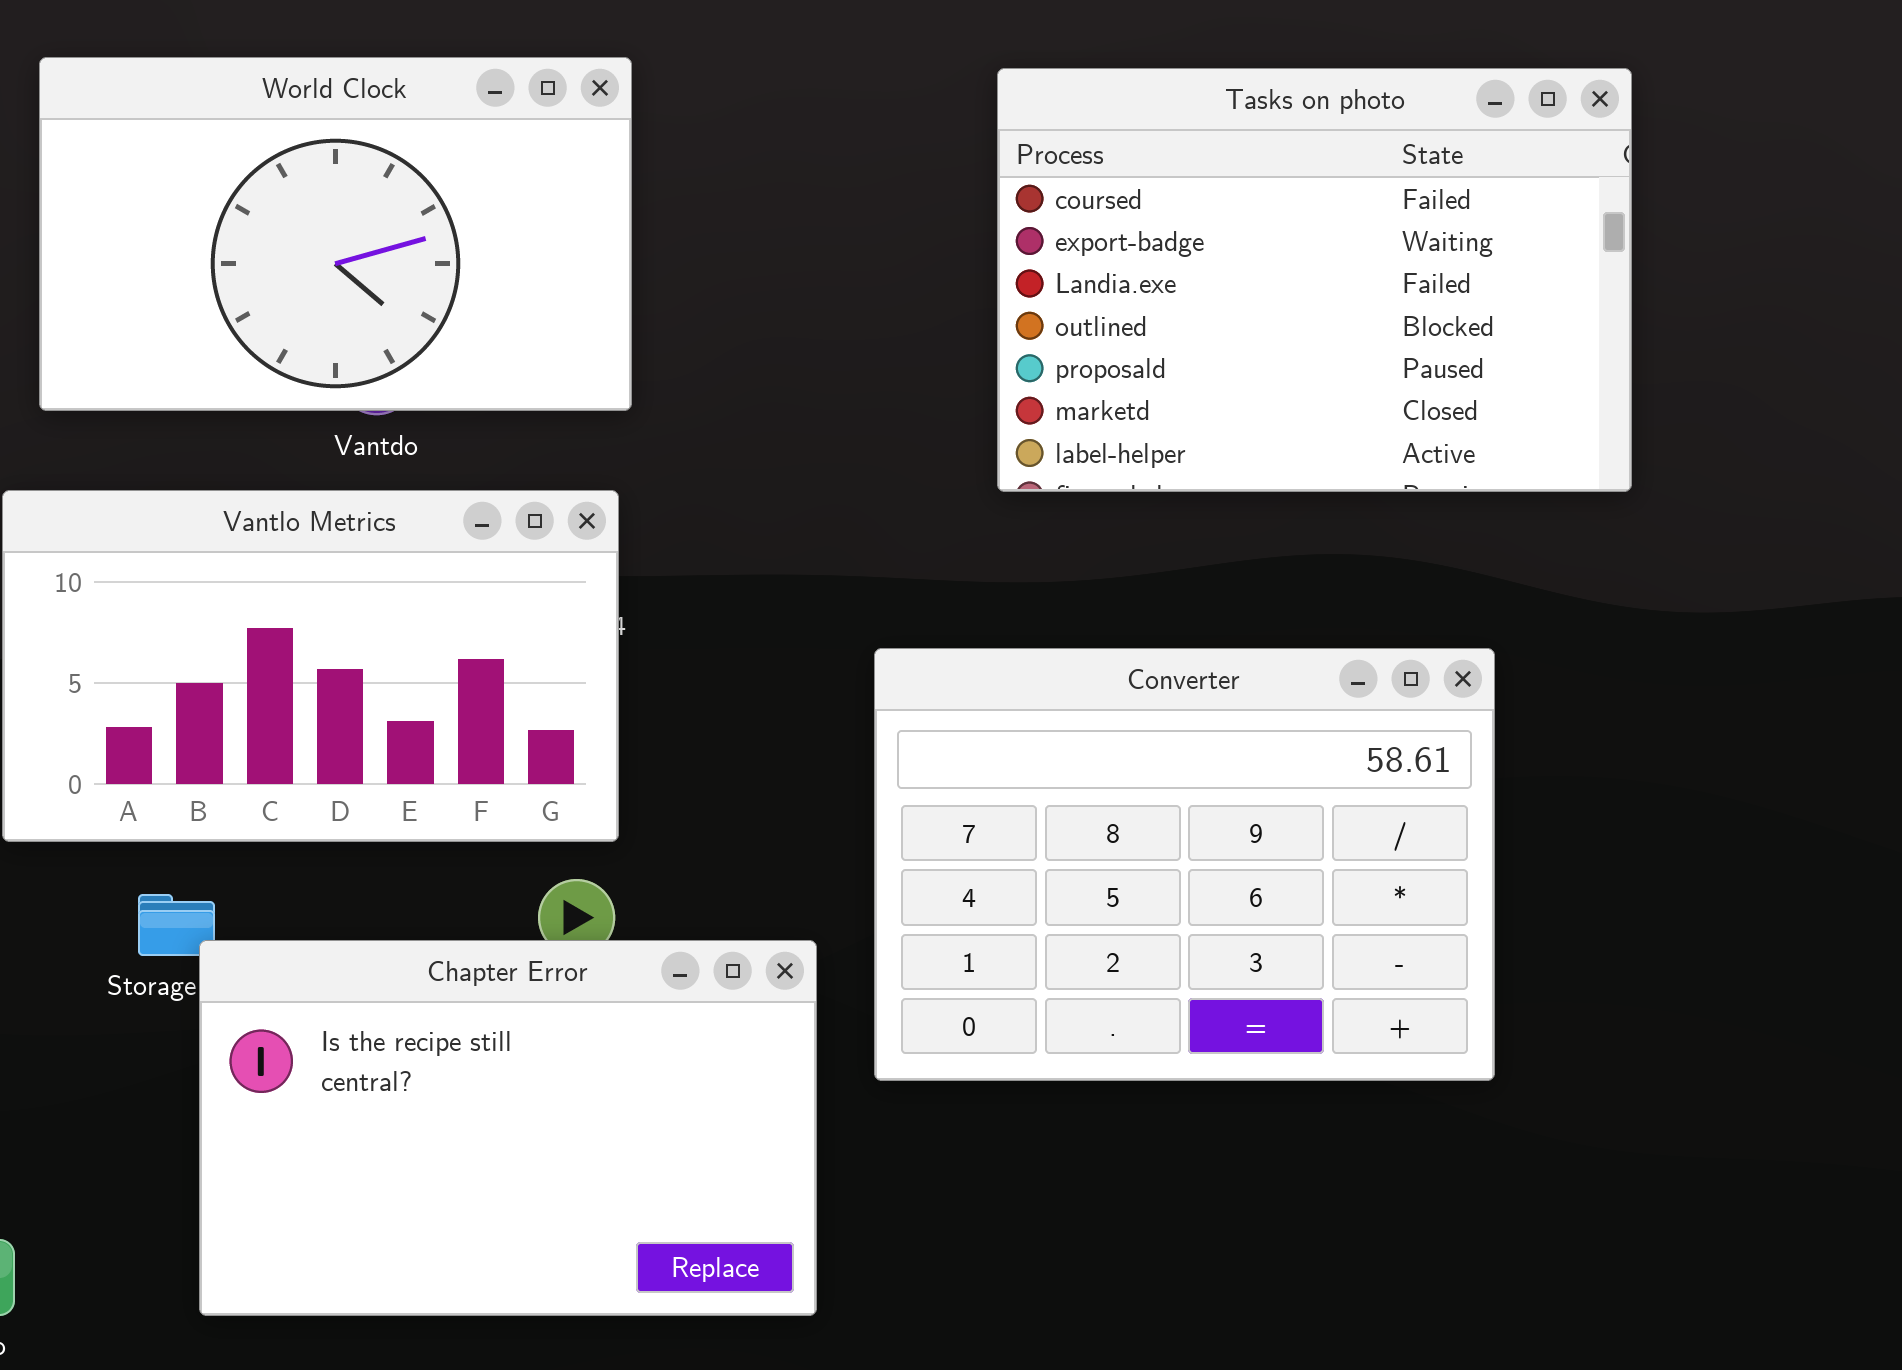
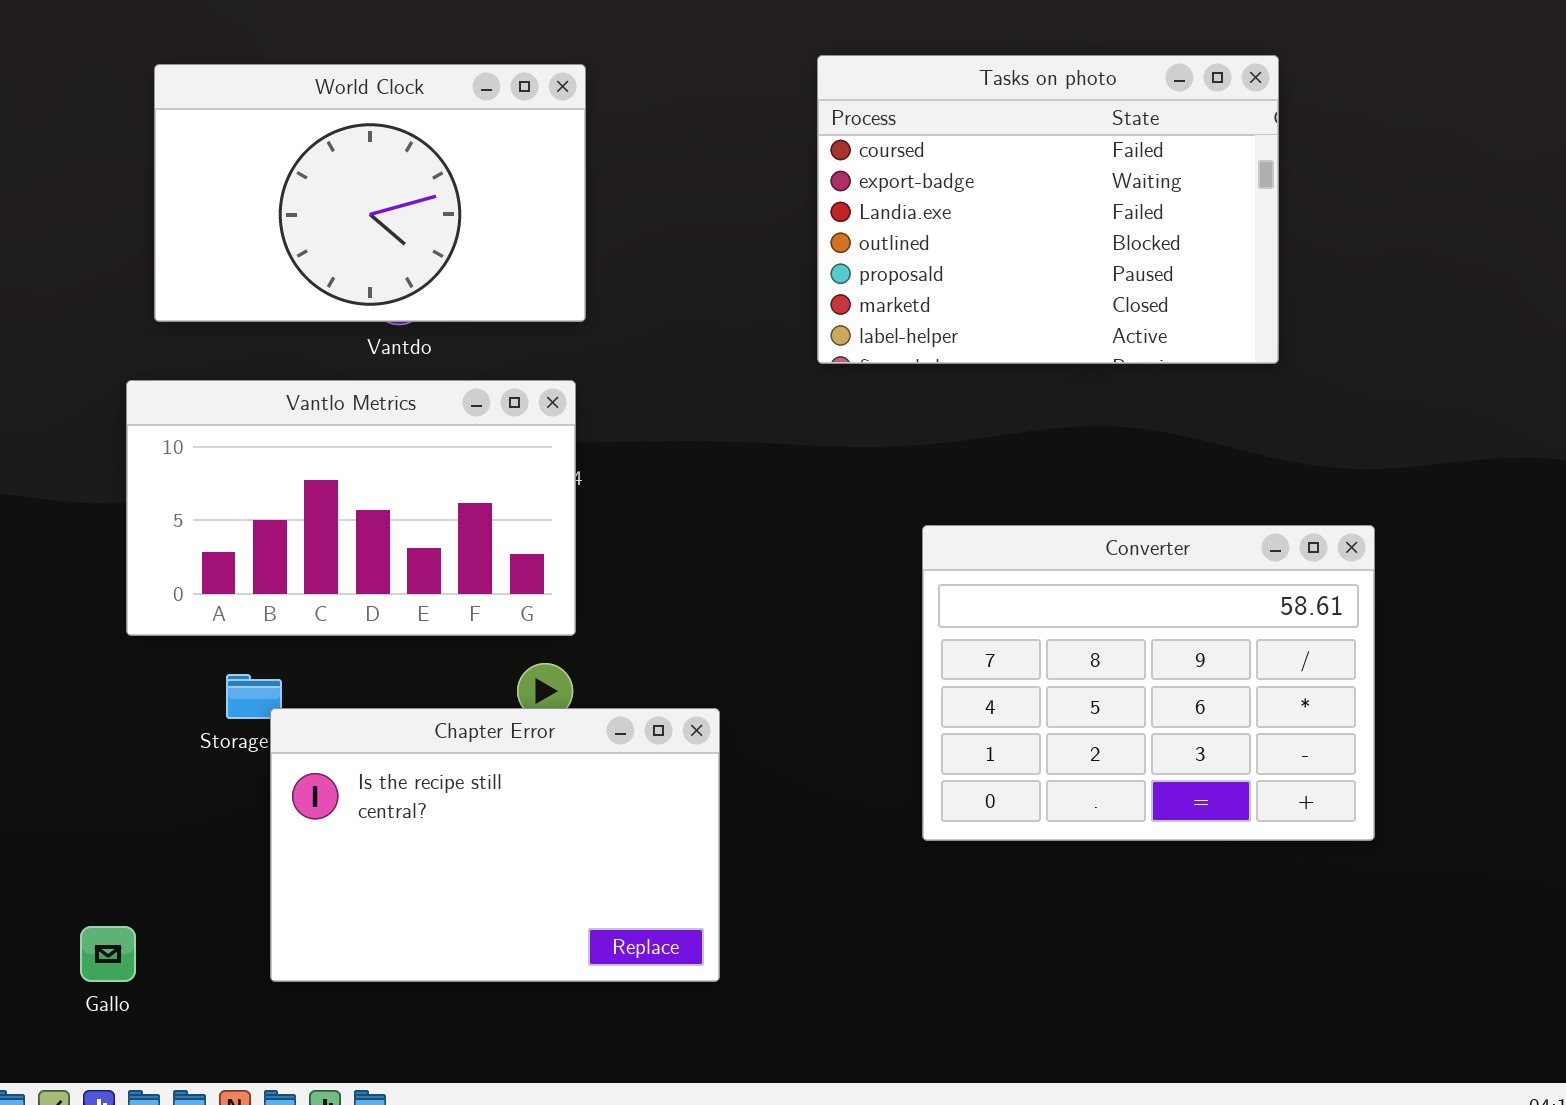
Tasks on photo: [997,68,1632,492] -> [817,55,1279,364], moved
Converter: [874,648,1495,1081] -> [922,525,1375,841], moved

